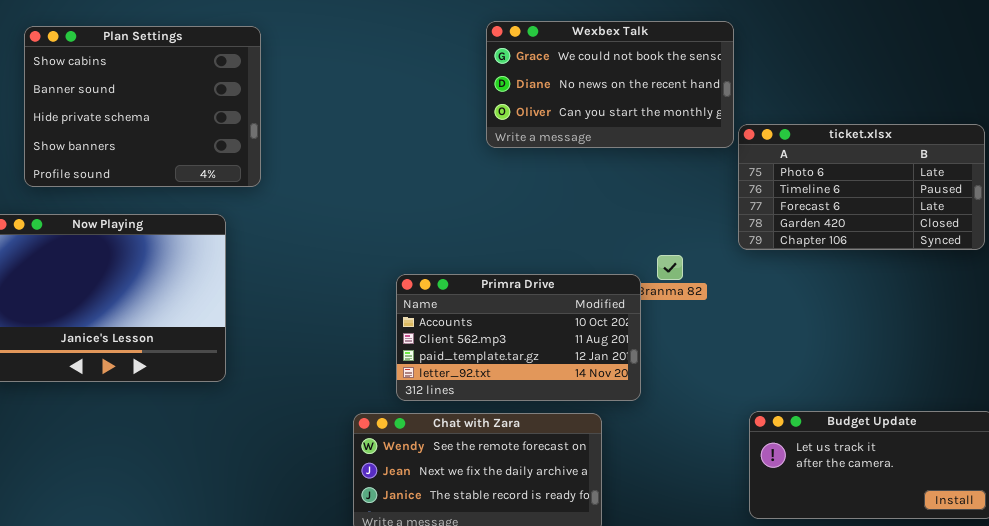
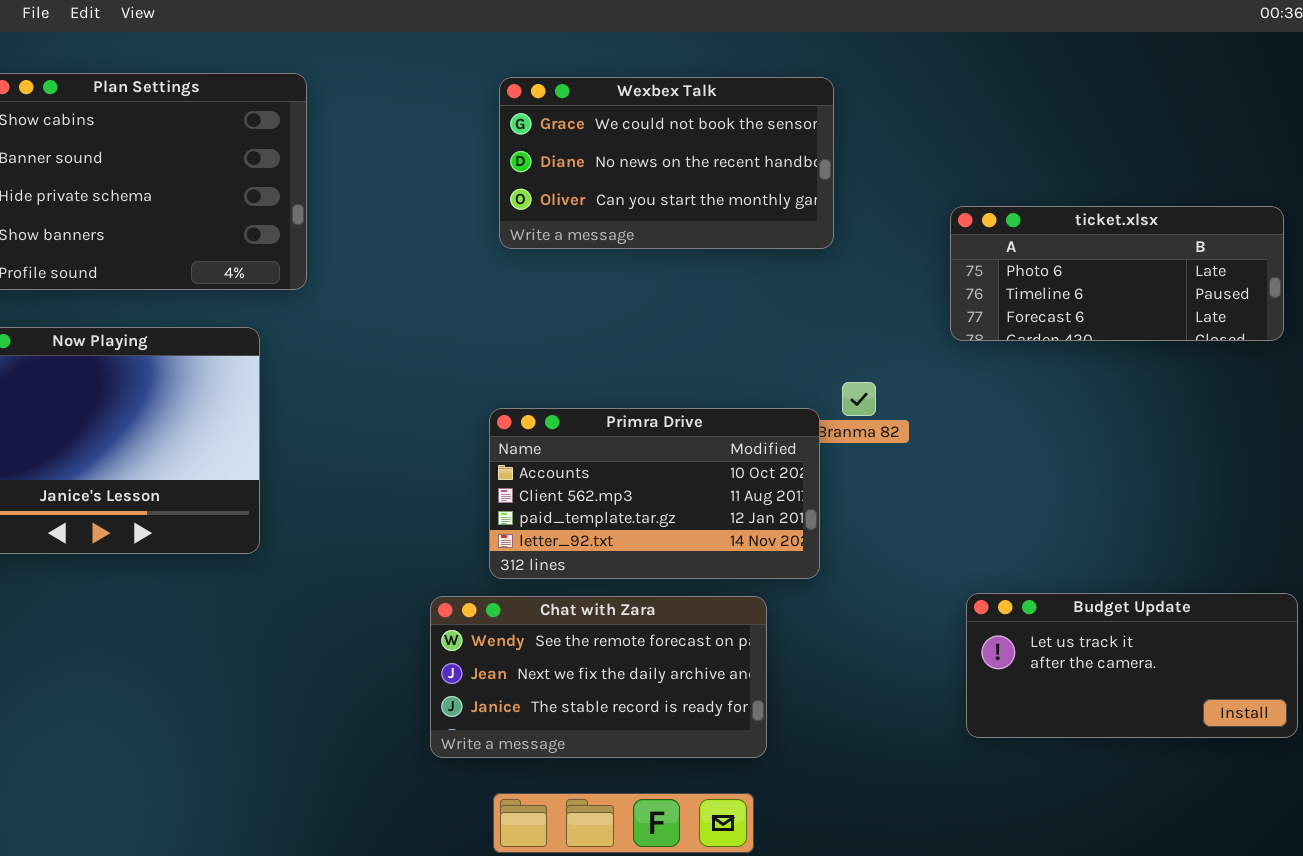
Wexbex Talk: [486,21,734,148] -> [499,77,834,249], moved
ticket.xlsx: [738,124,985,250] -> [950,206,1284,341], resized

